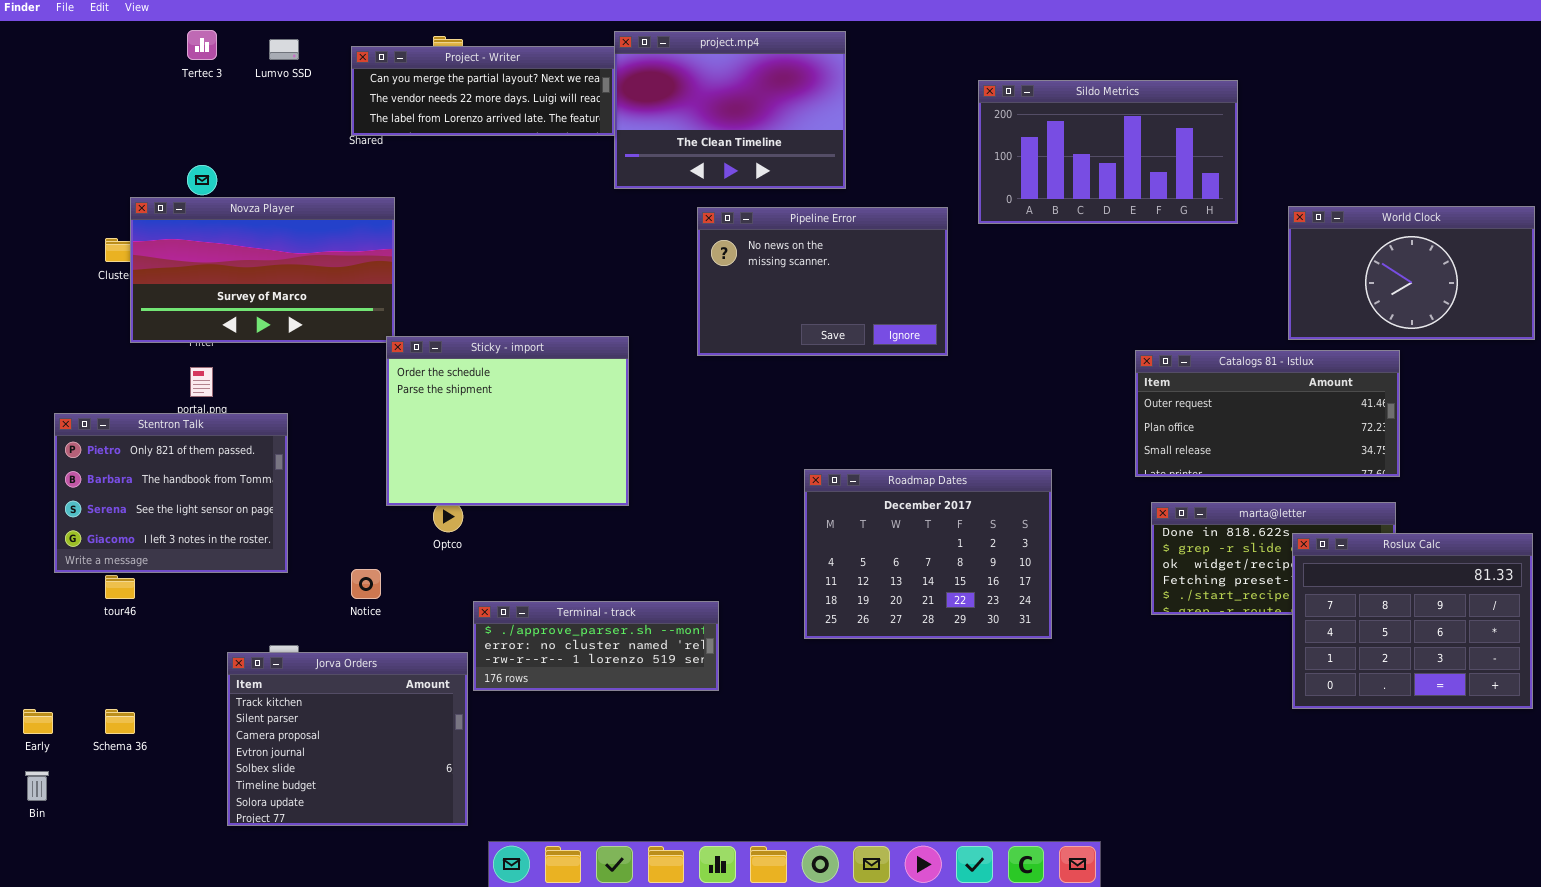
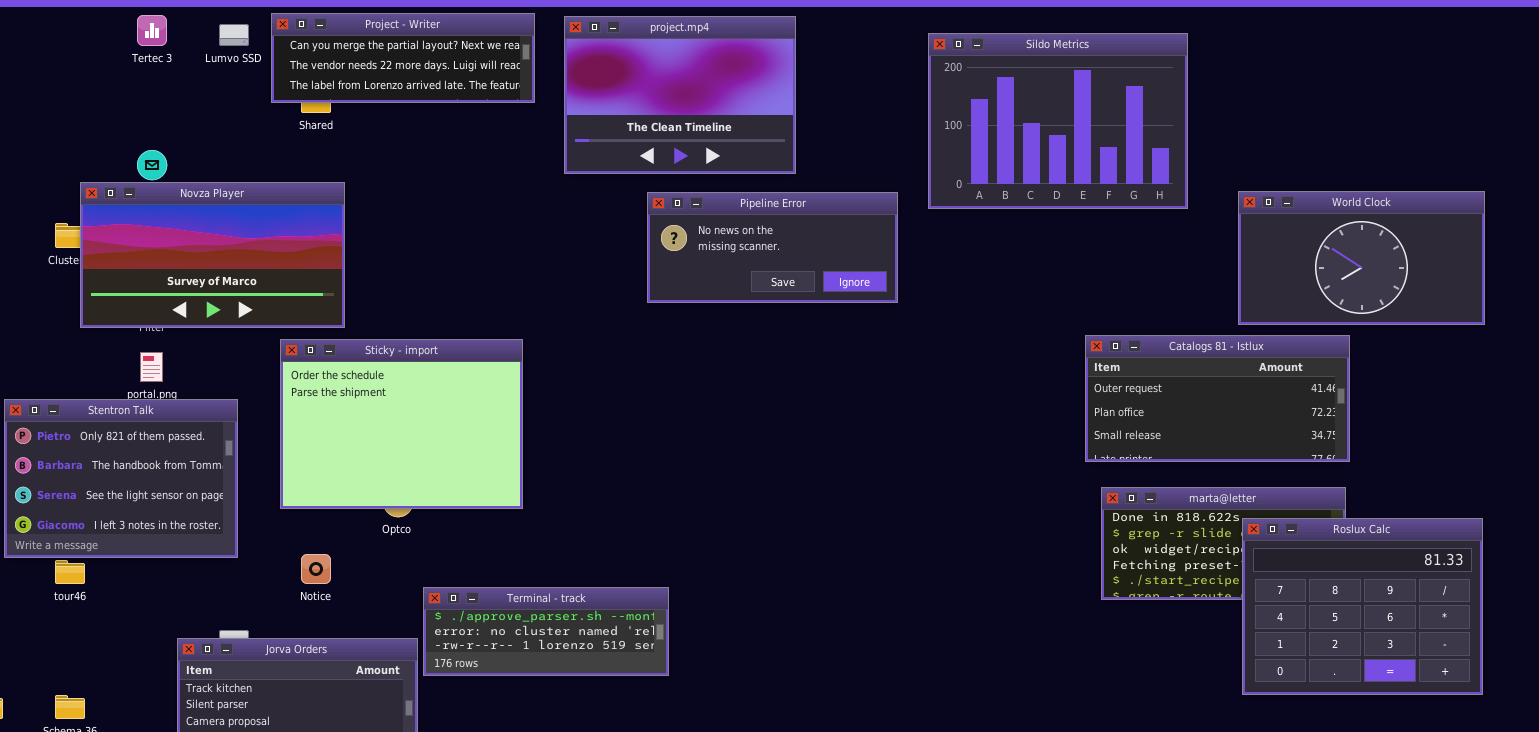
Project - Writer: [351,46,615,136] -> [271,13,535,103], moved
Sildo Metrics: [978,80,1238,224] -> [928,33,1188,209], resized
Pipeline Error: [697,207,948,356] -> [647,192,898,303], resized
Sticky - import: [386,336,629,506] -> [280,339,523,509], moved
Roadmap Dates: [804,469,1052,639] -> none, closed

